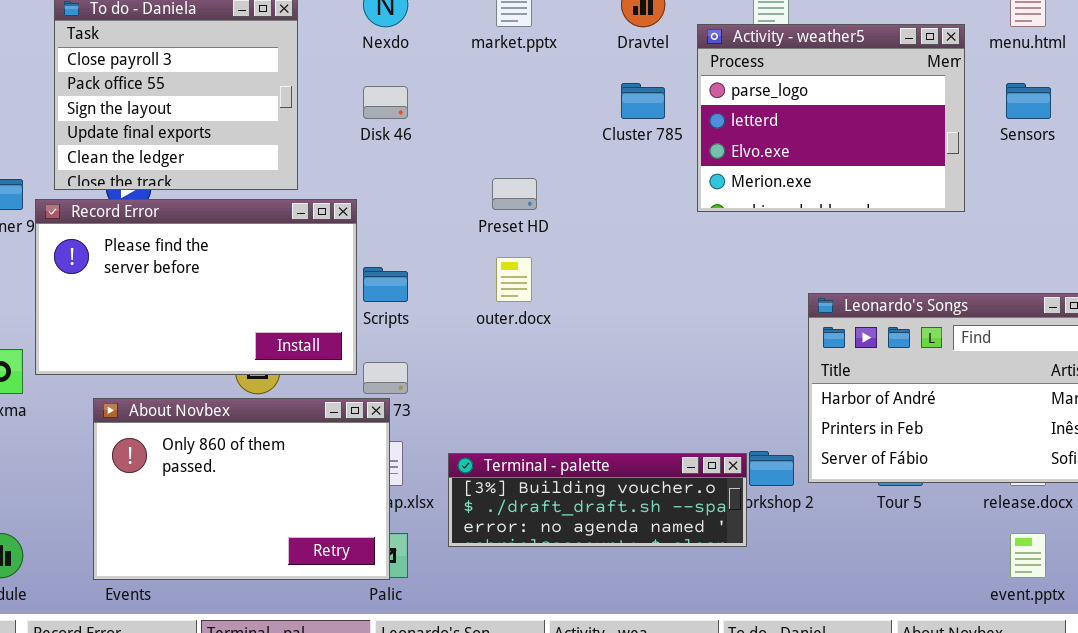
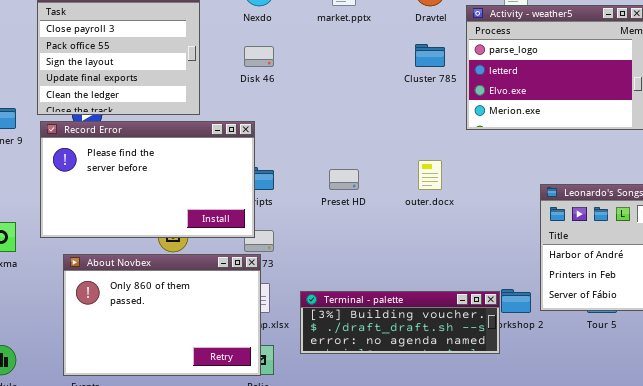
Preset HD: [492,178,537,210] -> [329,169,359,190], moved
Record Error: [35,199,357,375] -> [40,121,255,238], moved
outer.docx: [496,257,532,302] -> [418,160,442,190], moved

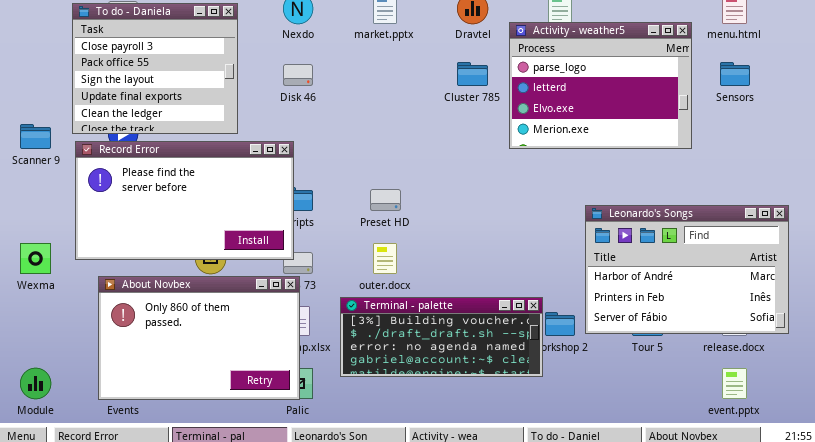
outer.docx: [418,160,442,190] -> [373,243,397,274], moved
Terminal - palette: [300,291,500,354] -> [340,297,543,377], resized

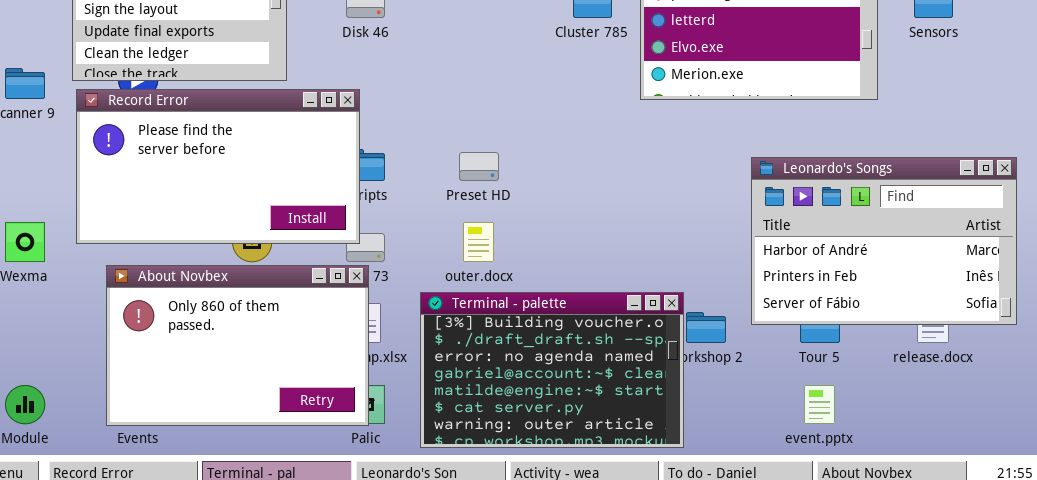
Leonardo's Songs: [585,205,789,334] -> [751,157,1017,325], moved
Terminal - palette: [340,297,543,377] -> [420,292,684,448], resized
event.pptx: [722,368,747,399] -> [804,385,835,424], moved

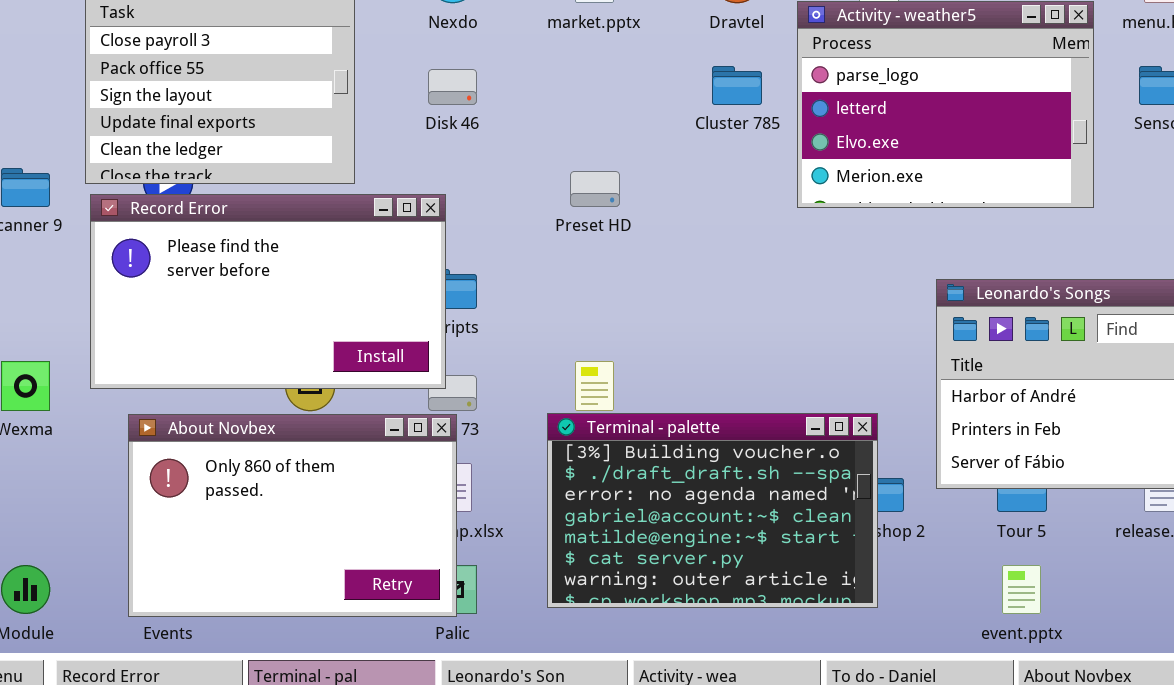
Preset HD: [459,152,499,181] -> [570,171,620,207], moved
Terminal - palette: [420,292,684,448] -> [547,413,878,608], moved

